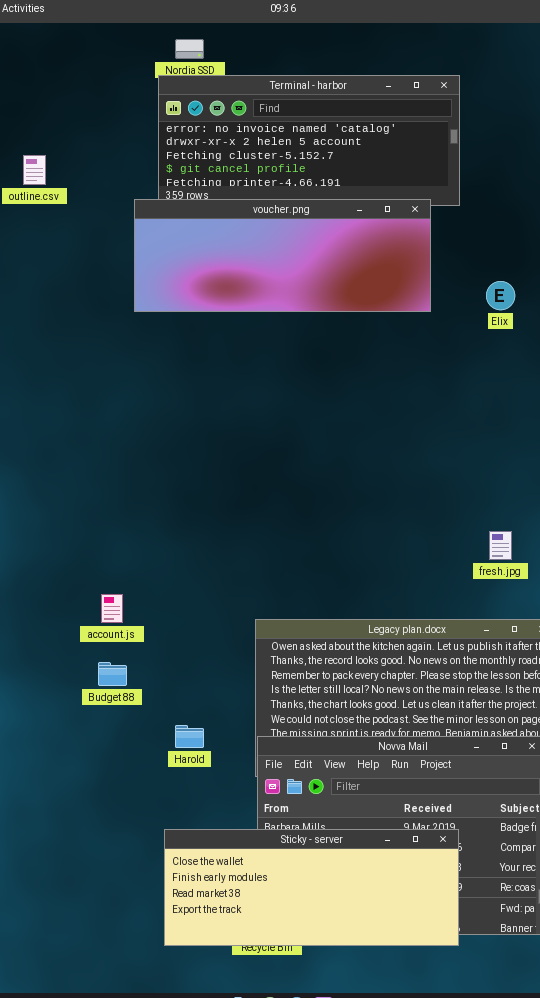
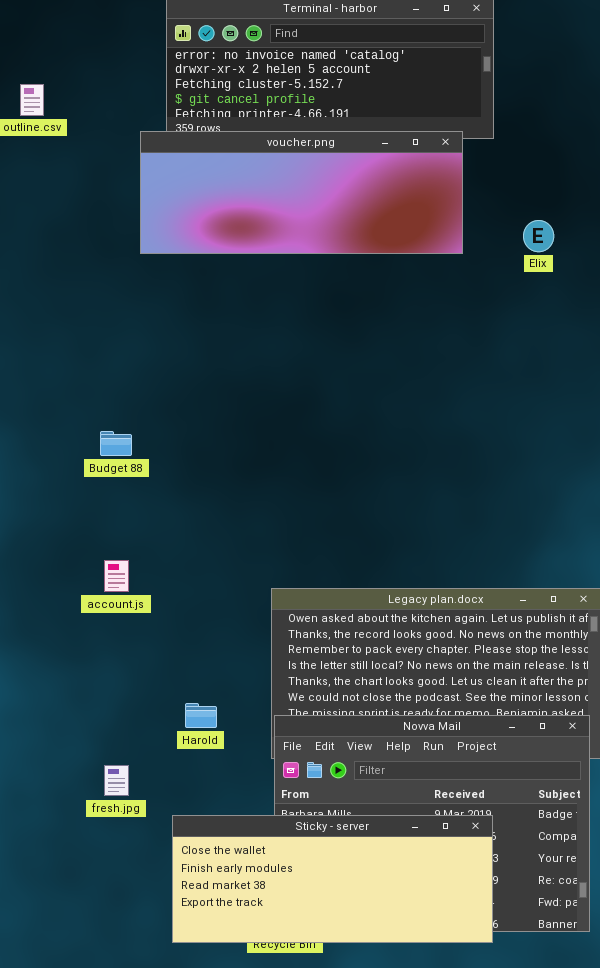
fresh.jpg: [489,531,512,560] -> [104,765,129,796], moved
Budget 88: [98,662,127,686] -> [100,431,132,456], moved

